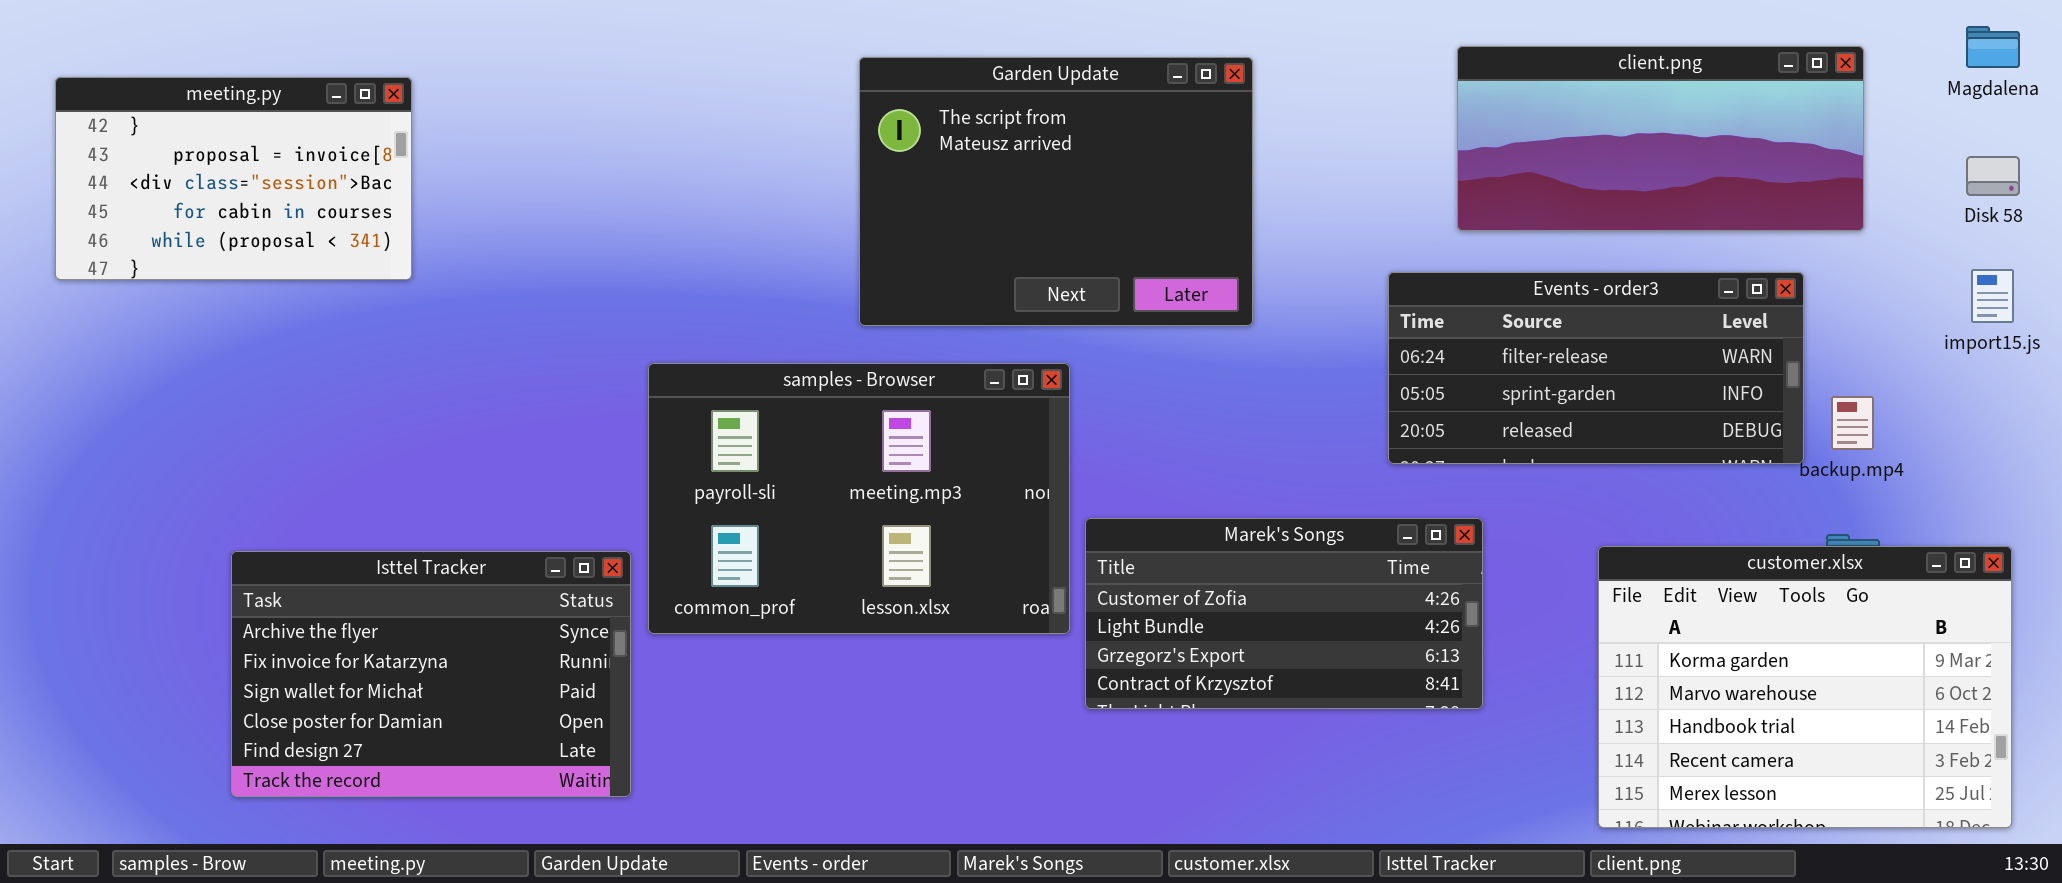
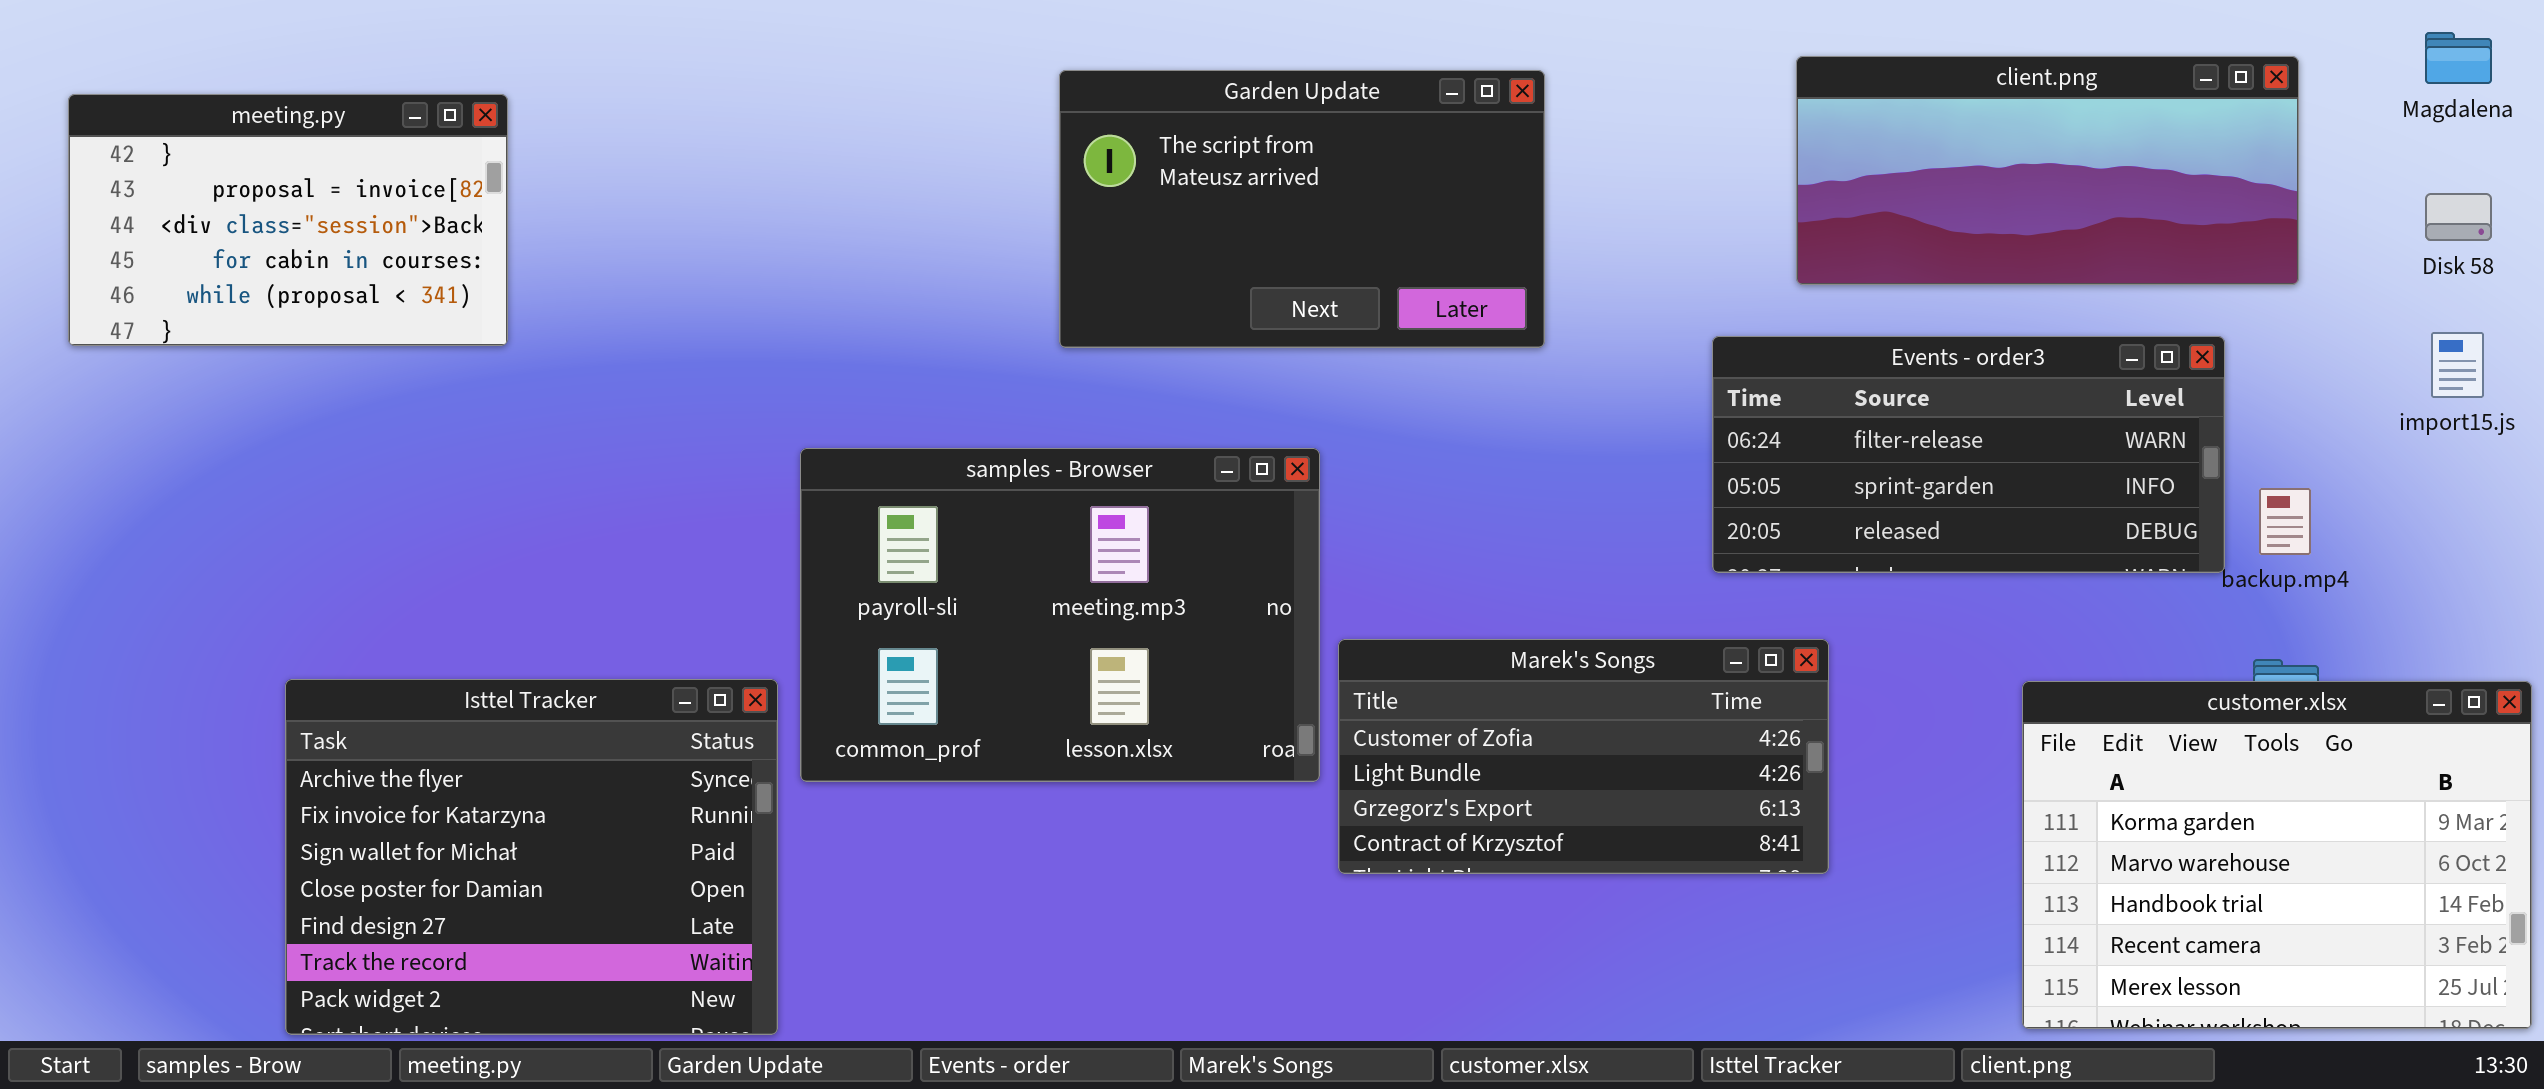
Garden Update: [859,57,1253,326] -> [1059,70,1545,348], resized
customer.xlsx: [1598,546,2012,828] -> [2022,681,2532,1029], moved
Isttel Tracker: [231,551,631,797] -> [285,679,778,1035], resized

